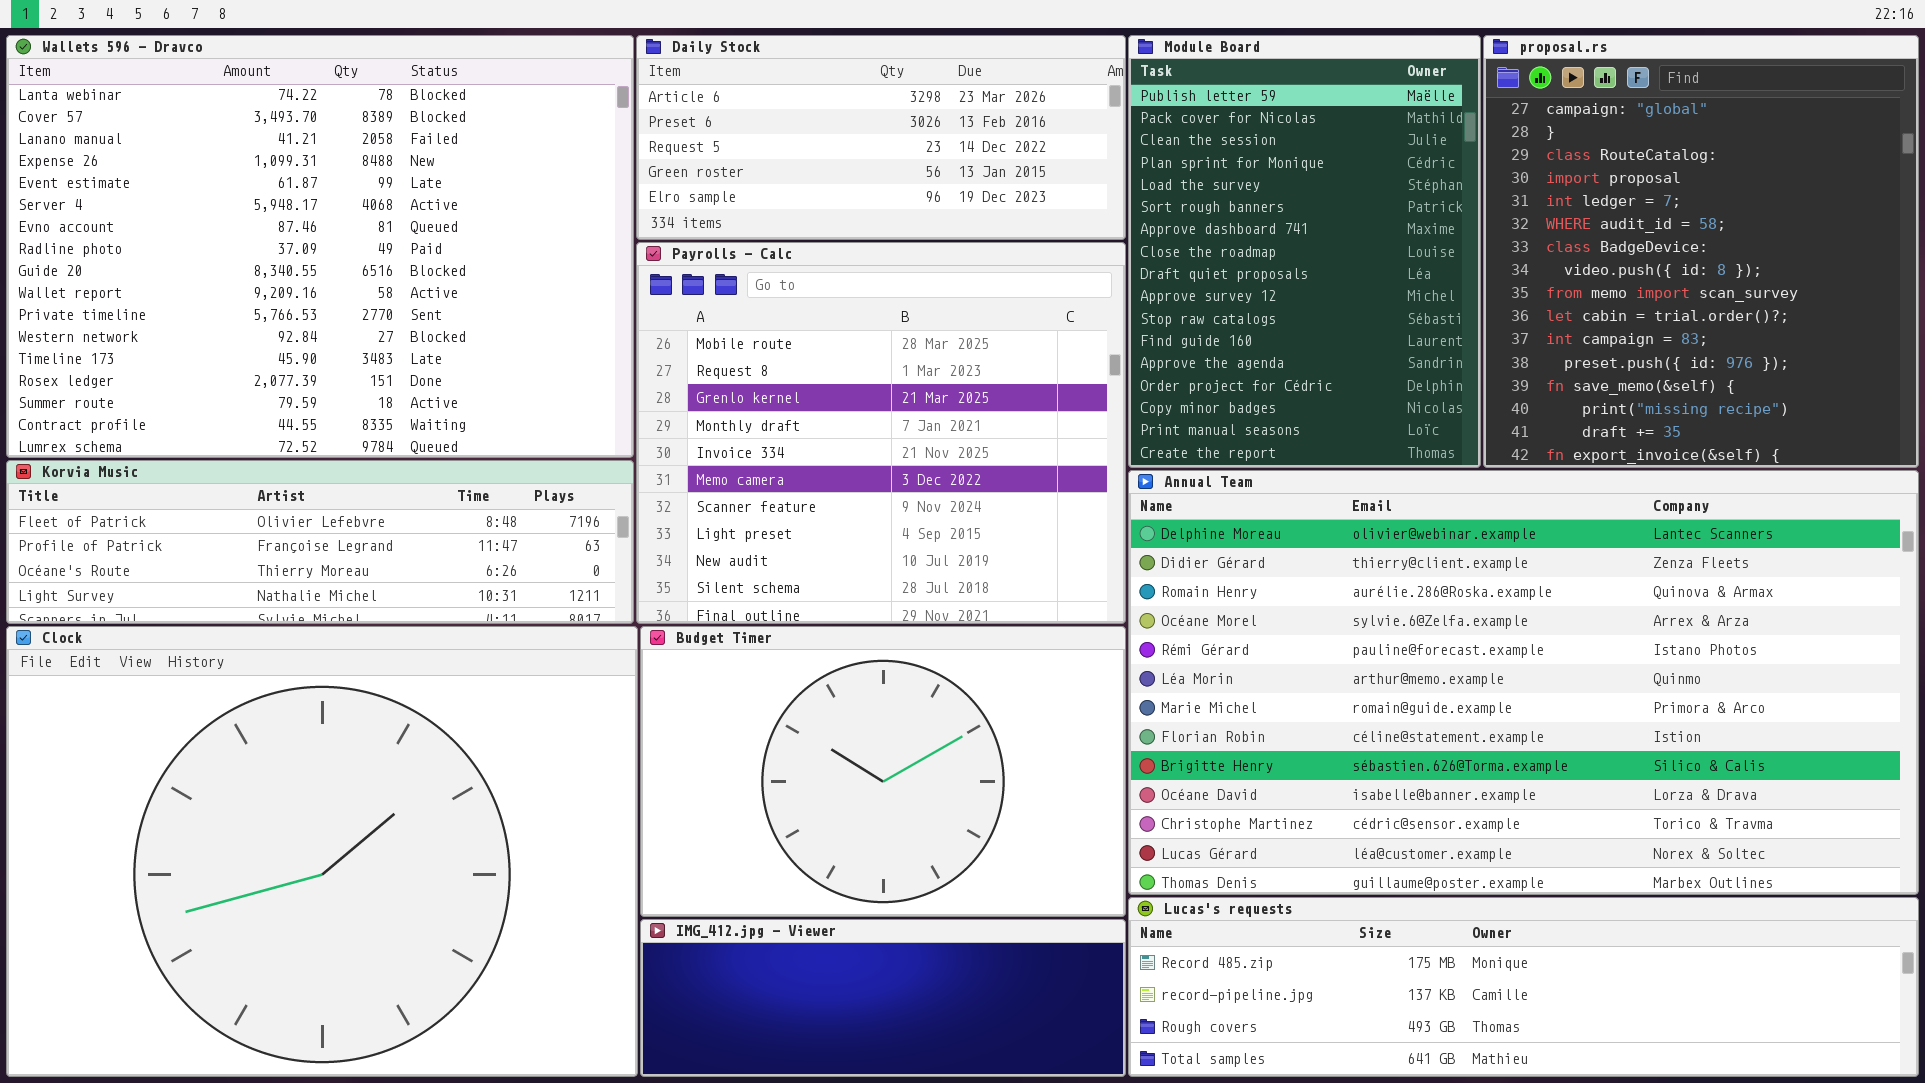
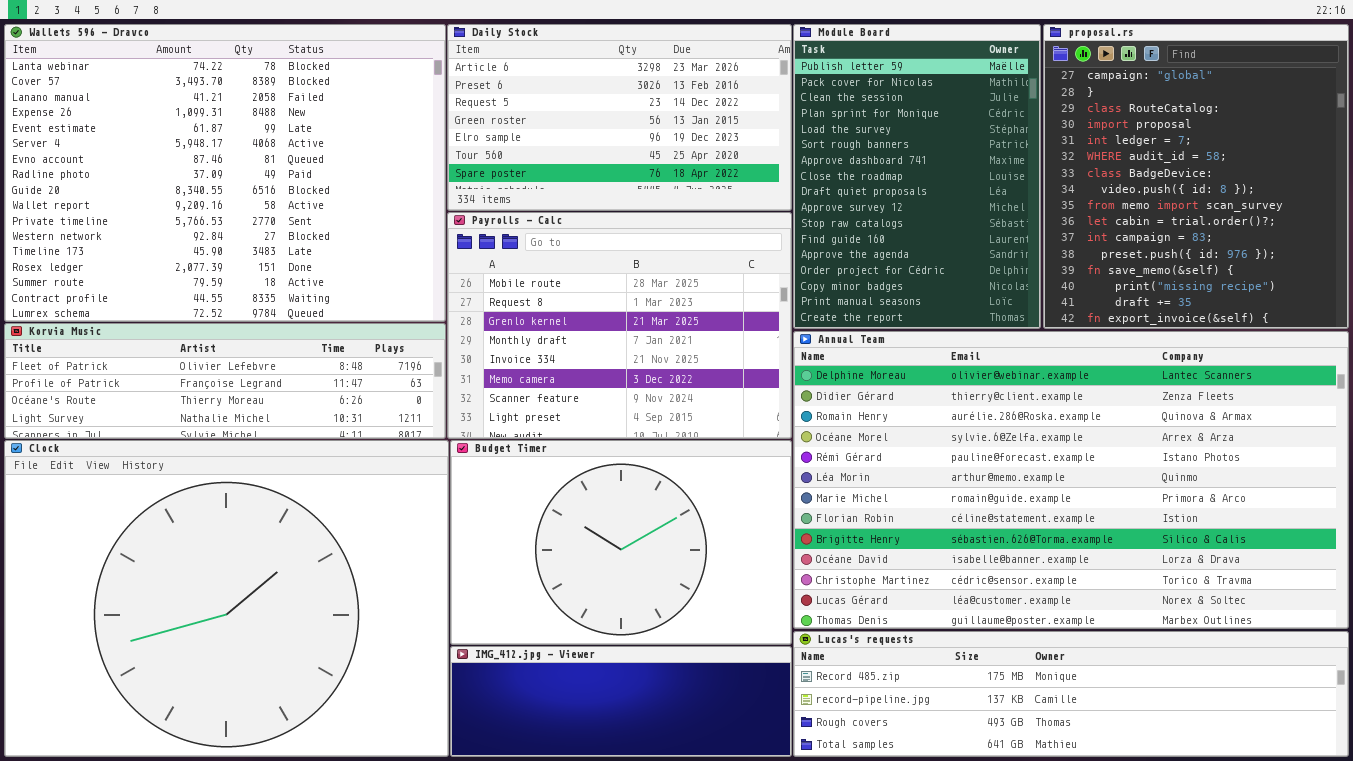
Daily Stock: [636,35,1126,240] -> [447,24,792,211], resized
Payrolls - Calc: [636,242,1126,624] -> [447,212,792,439], resized

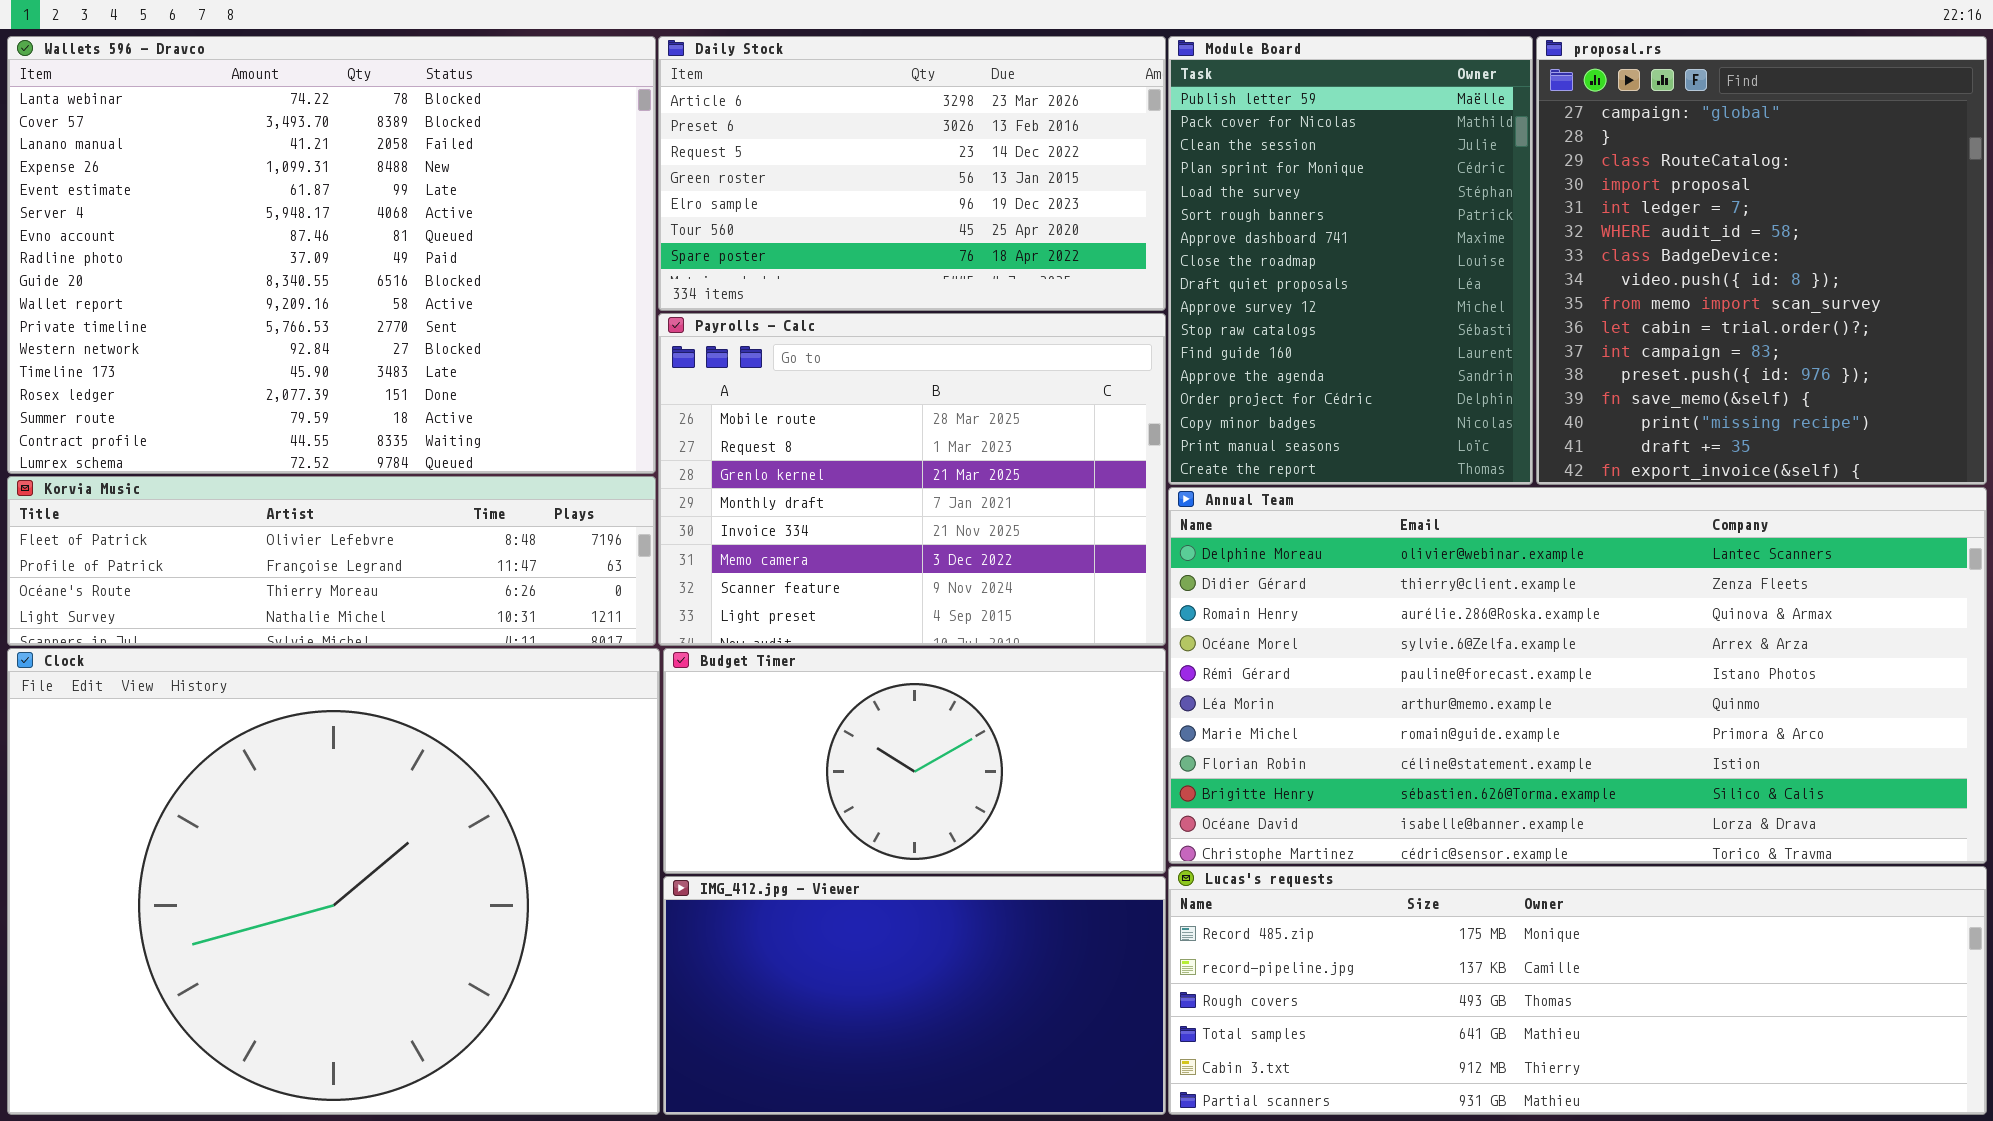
Annual Team: [793,331,1349,629] -> [1168,487,1987,864], resized
Budget Timer: [450,440,792,645] -> [663,648,1166,874], resized
Lucas's requests: [793,631,1349,757] -> [1168,866,1987,1115], resized
IMG_412.jpg - Viewer: [450,646,792,757] -> [663,876,1166,1115], resized

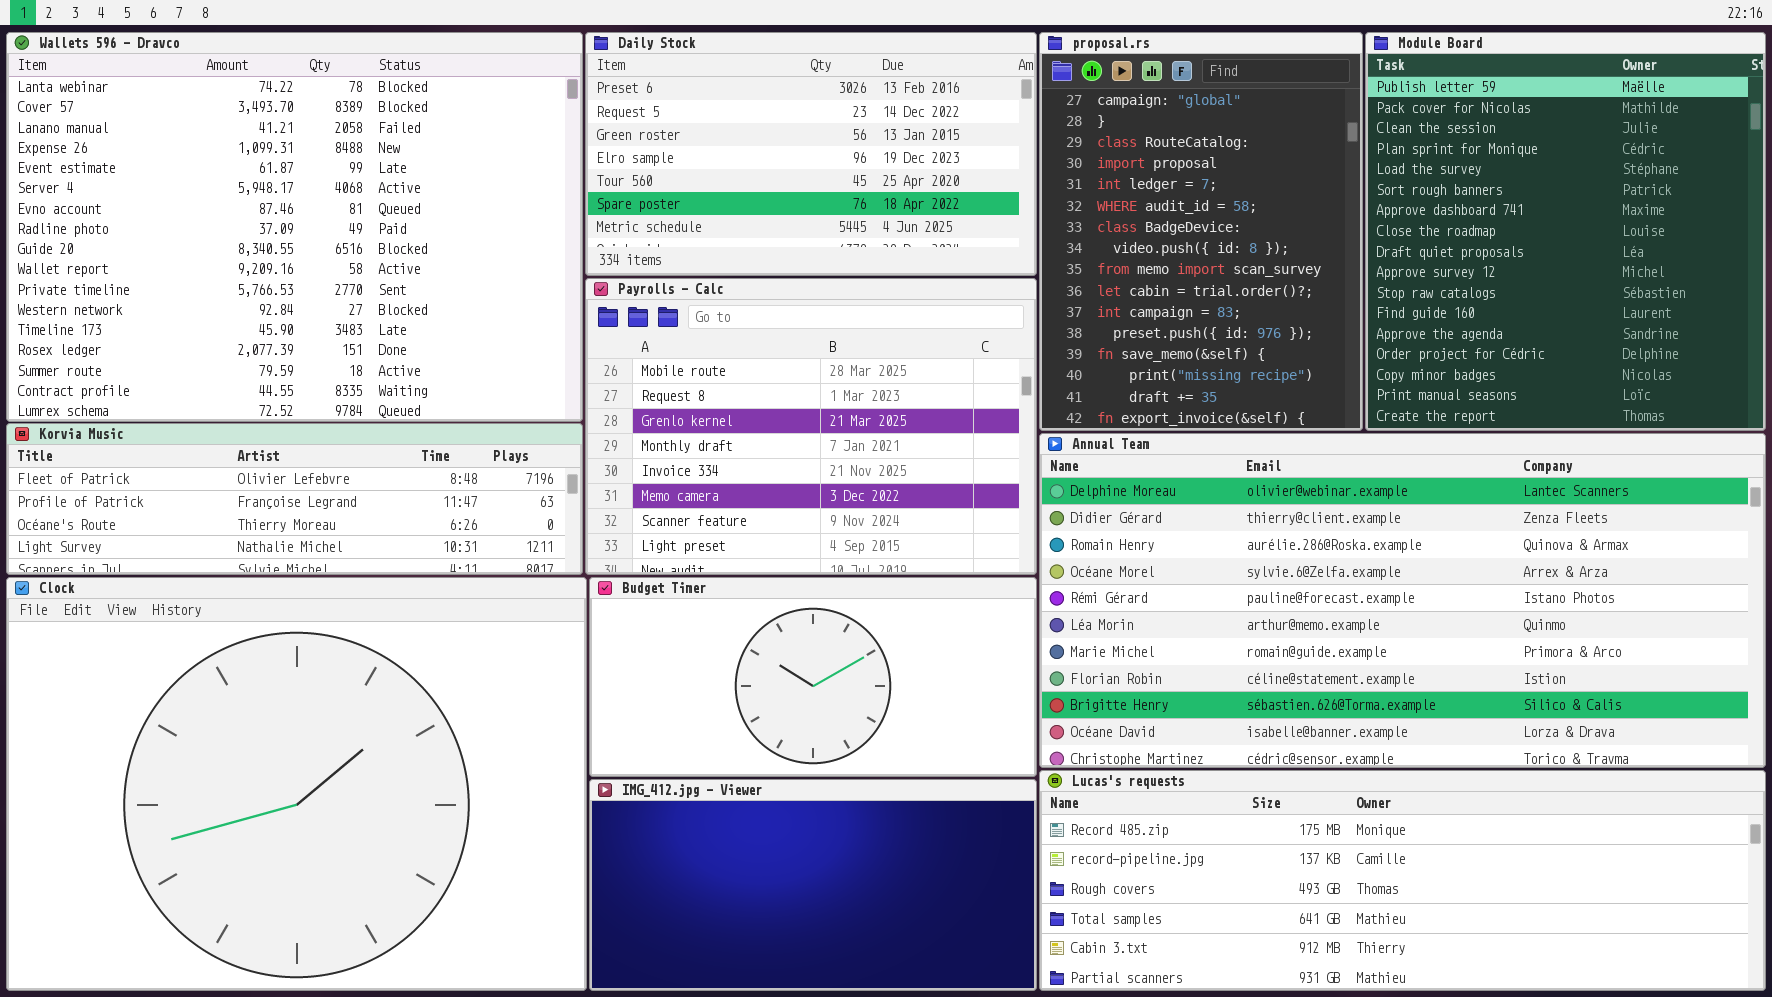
Daily Stock: [658,36,1166,311] -> [585,32,1037,276], scrolled down 1 row
Module Board: [1168,36,1533,485] -> [1365,32,1766,431], moved, resized
proposal.rs: [1536,36,1987,485] -> [1039,32,1363,431], moved, resized

